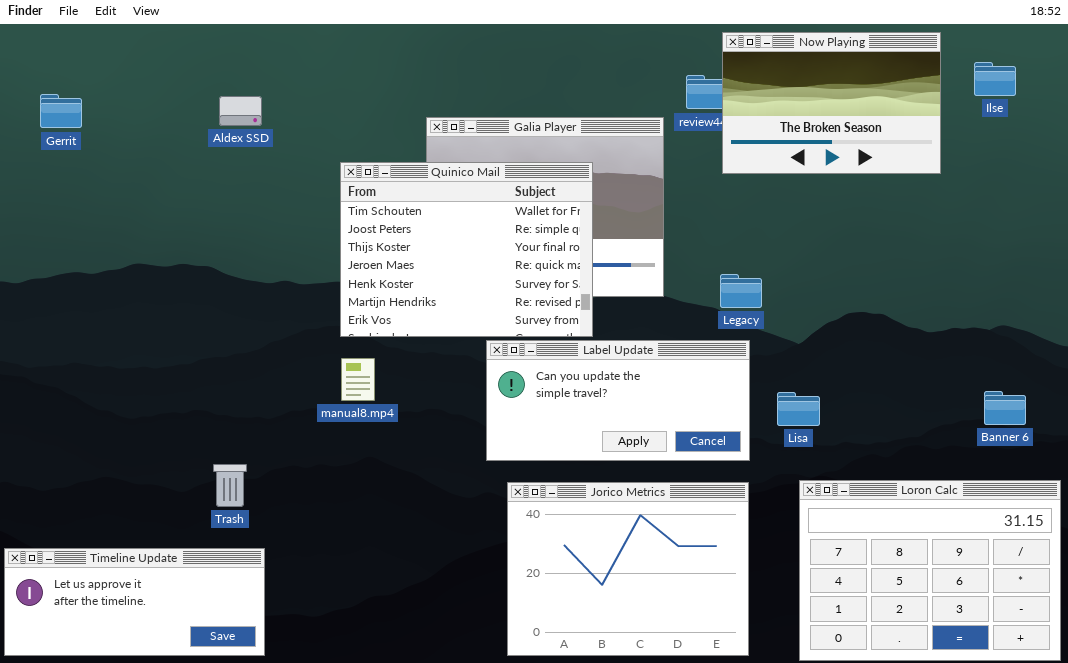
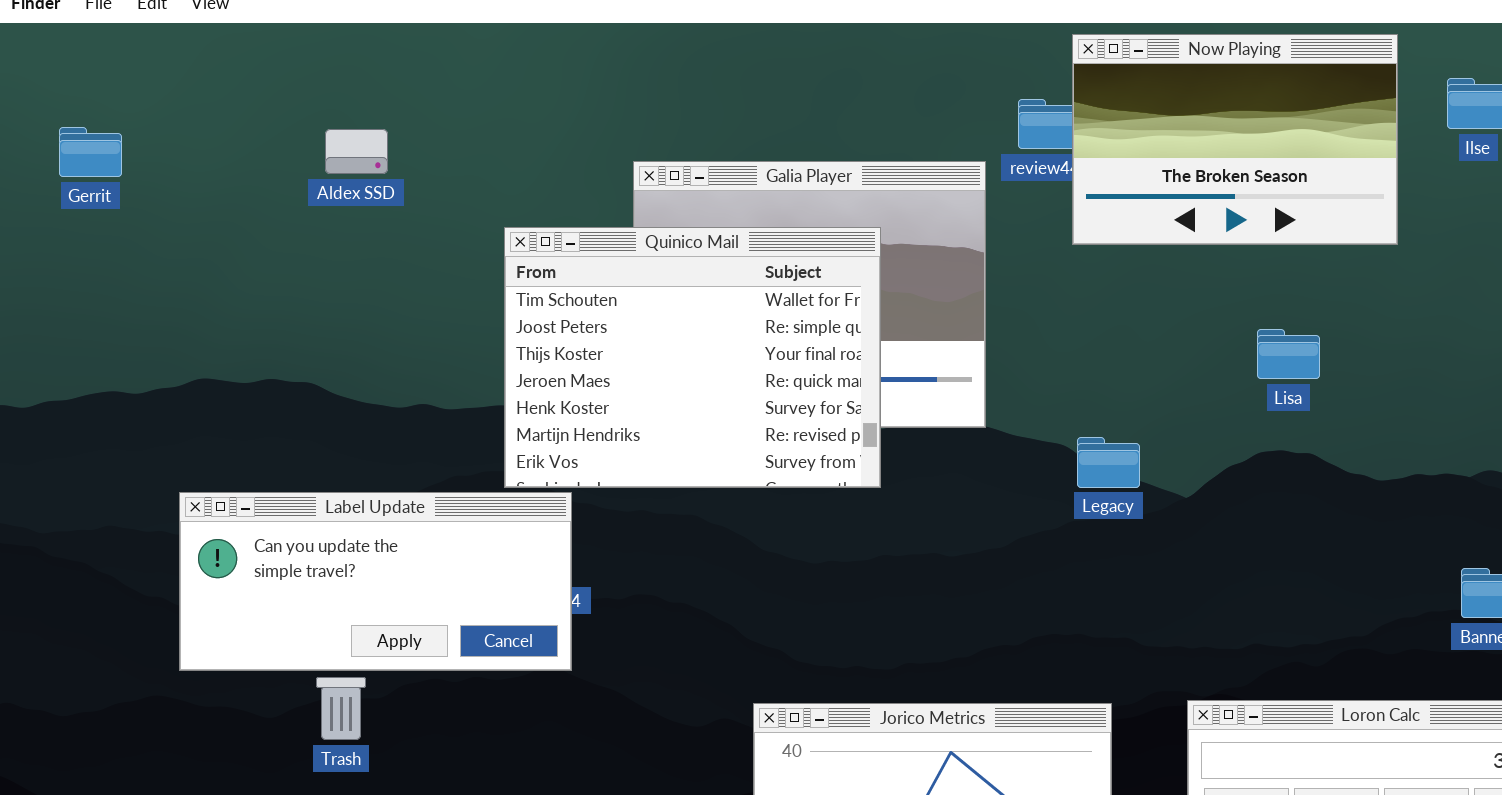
Legacy: [720,274,762,308] -> [1077,437,1140,488], moved
Label Update: [486,340,750,461] -> [179,492,572,671], moved
Lisa: [777,392,820,426] -> [1257,329,1320,379], moved

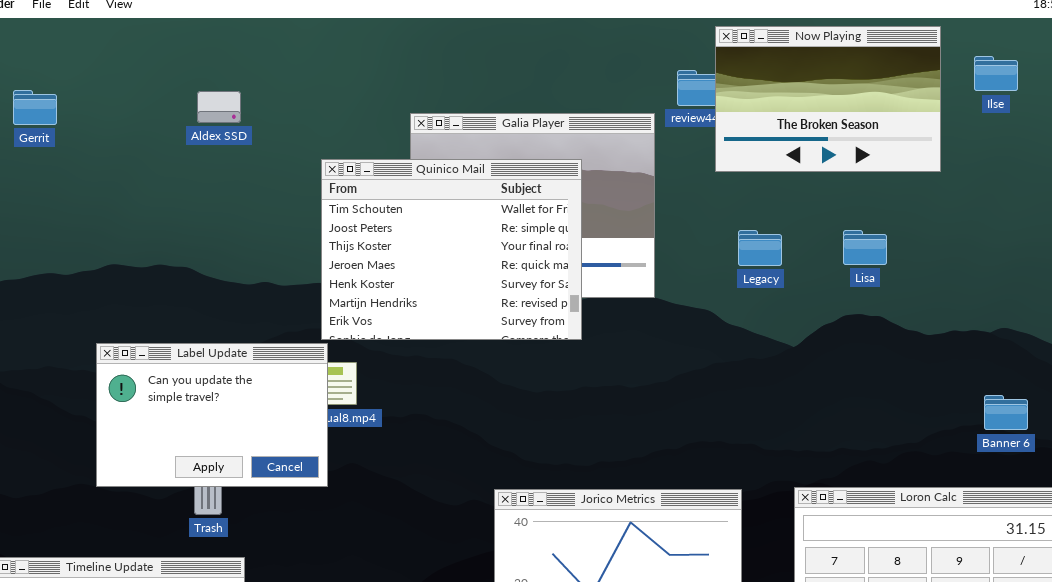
Legacy: [1077,437,1140,488] -> [738,230,782,266], moved
Label Update: [179,492,572,671] -> [96,343,328,487], resized

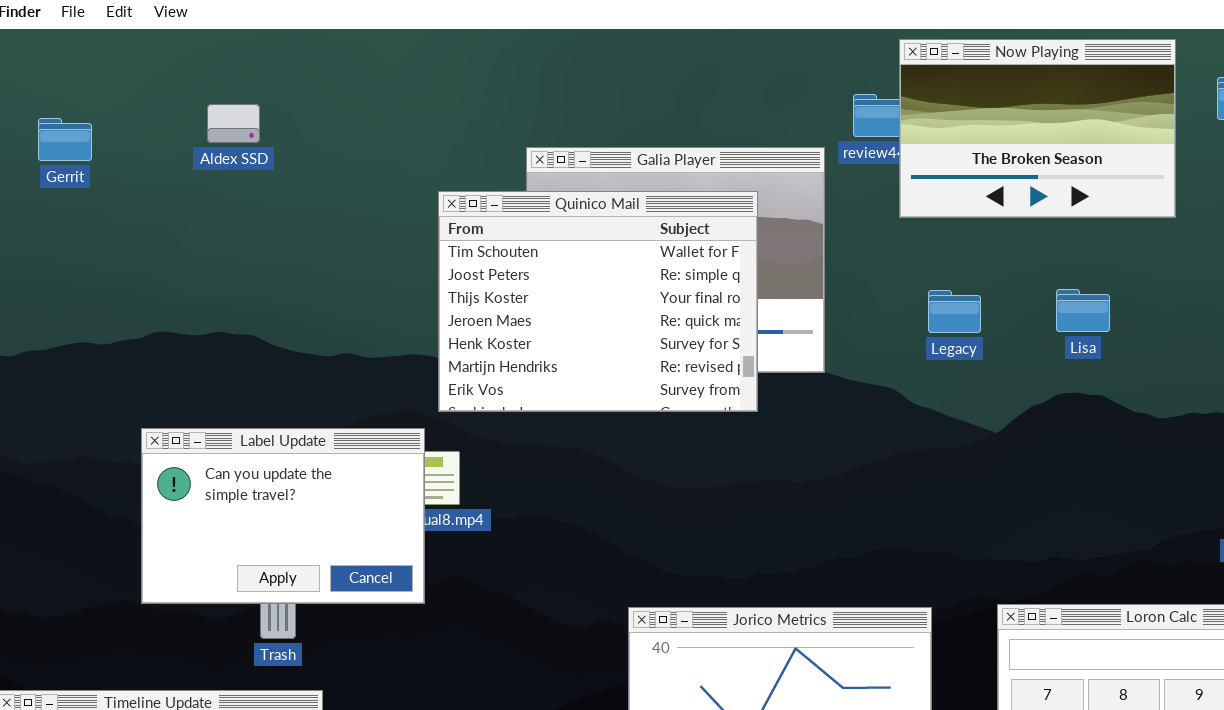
Aldex SSD: [197,91,241,123] -> [207,104,260,143], moved
Quinico Mail: [321,159,582,340] -> [438,191,758,412], moved

